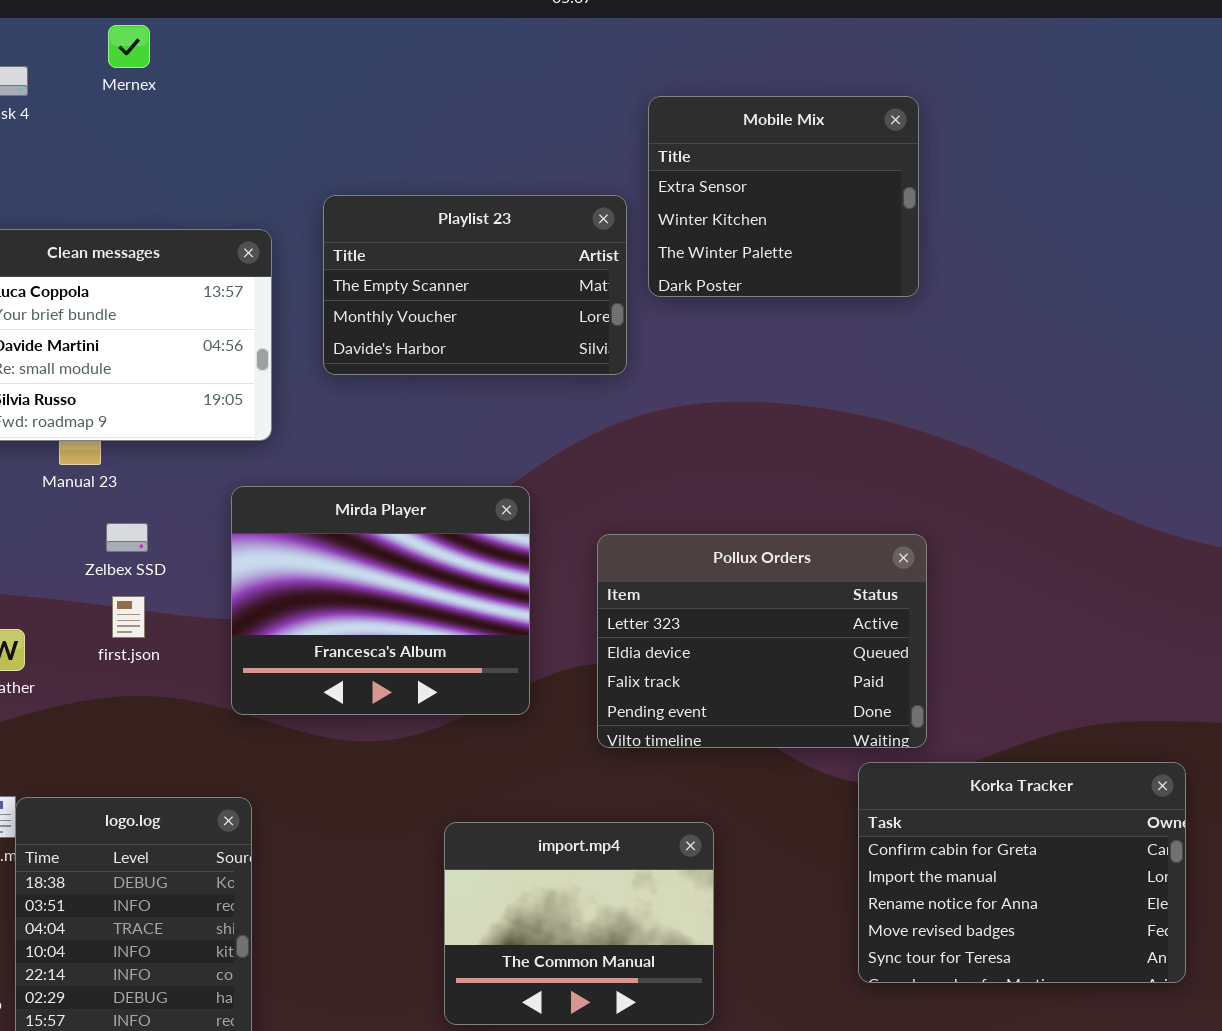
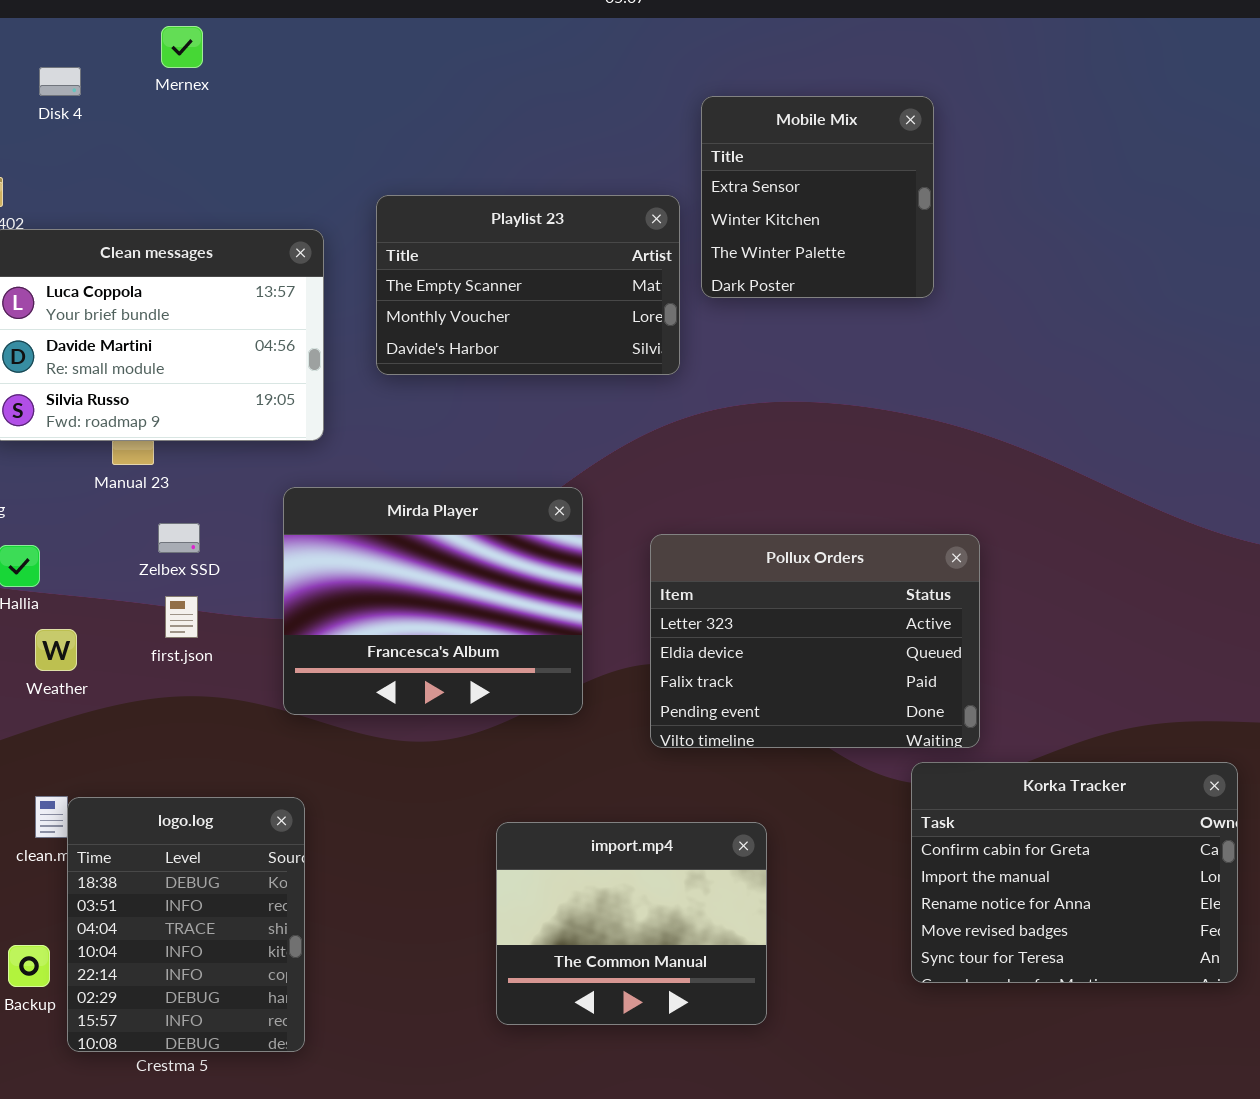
Mobile Mix: [648,96,919,297] -> [701,96,934,298], resized

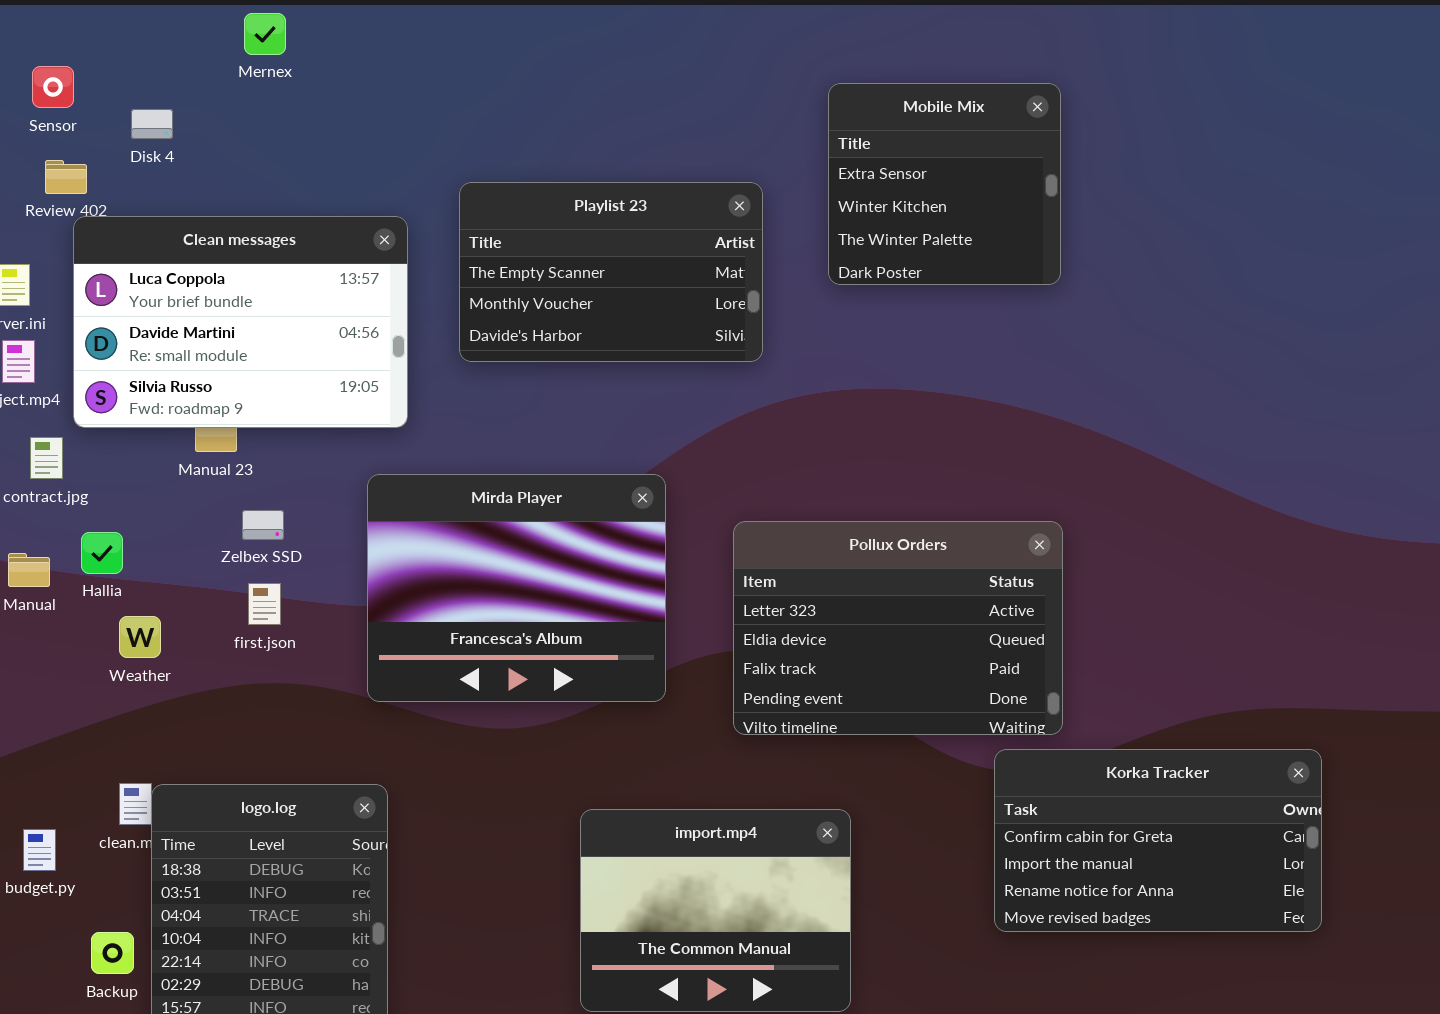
Disk 4: [39,67,81,96] -> [131,109,173,139], moved
Mobile Mix: [701,96,934,298] -> [828,83,1061,285], moved
Korka Tracker: [911,762,1238,983] -> [994,749,1322,932], resized

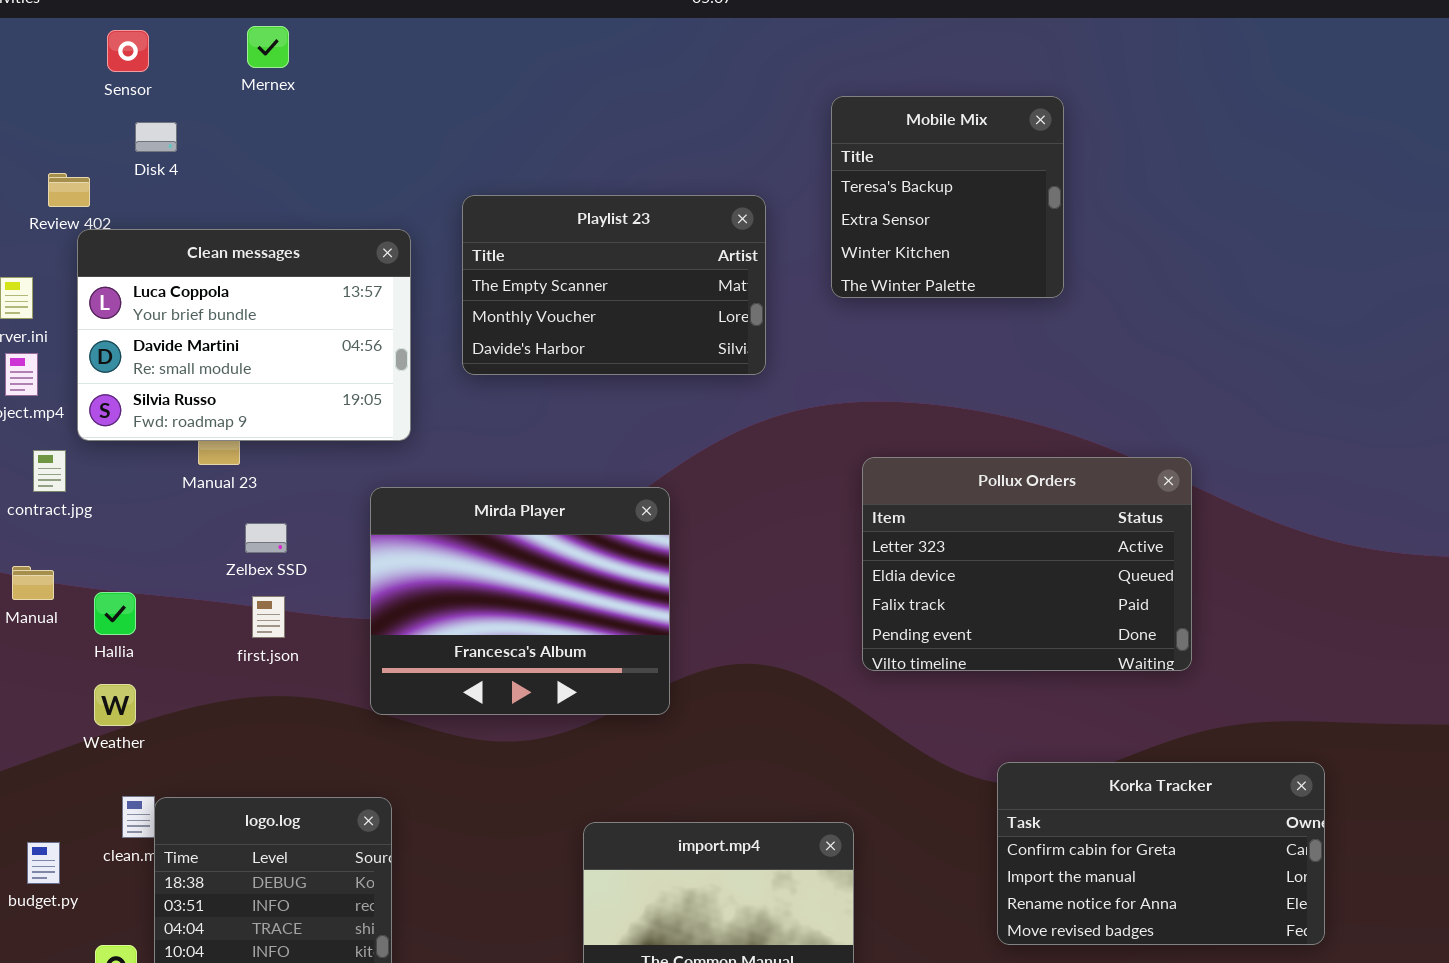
Sensor: [32,66,74,108] -> [107,30,149,72], moved
Mobile Mix: [828,83,1061,285] -> [831,96,1064,298], scrolled up 1 row
Pollux Orders: [733,521,1063,735] -> [862,457,1192,671], moved
Hallia: [81,532,123,574] -> [94,592,136,635], moved
Weather: [119,616,161,658] -> [94,684,136,726], moved

